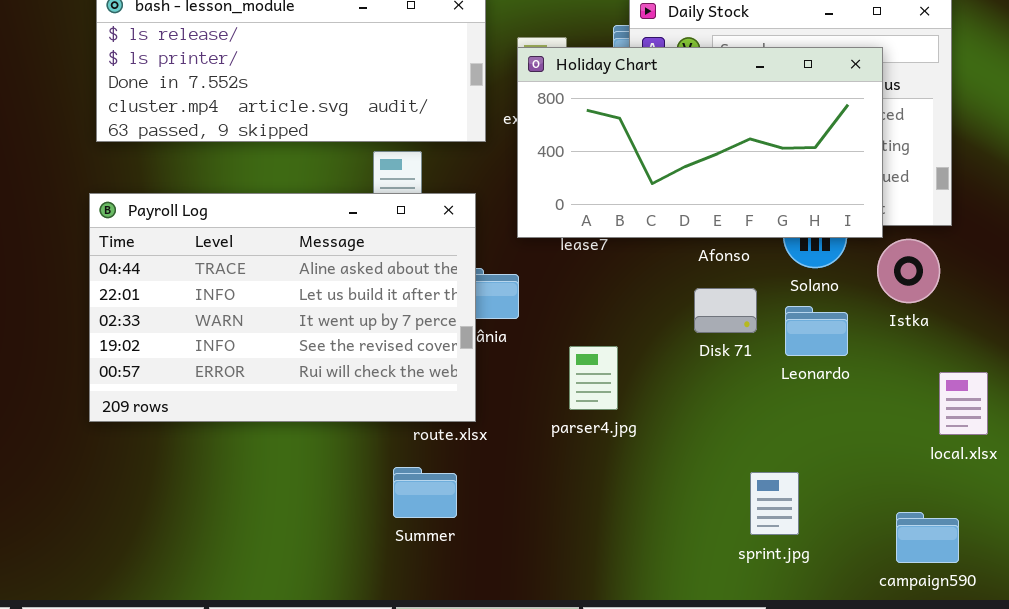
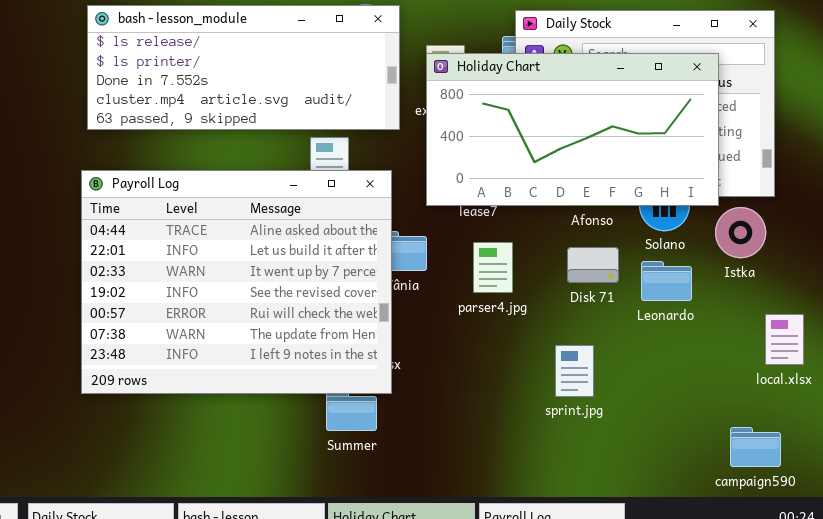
Payroll Log: [89,193,476,422] -> [81,170,392,394], resized
parser4.jpg: [569,346,618,410] -> [473,242,513,293], moved
sprint.jpg: [750,472,799,535] -> [555,345,594,397], moved

